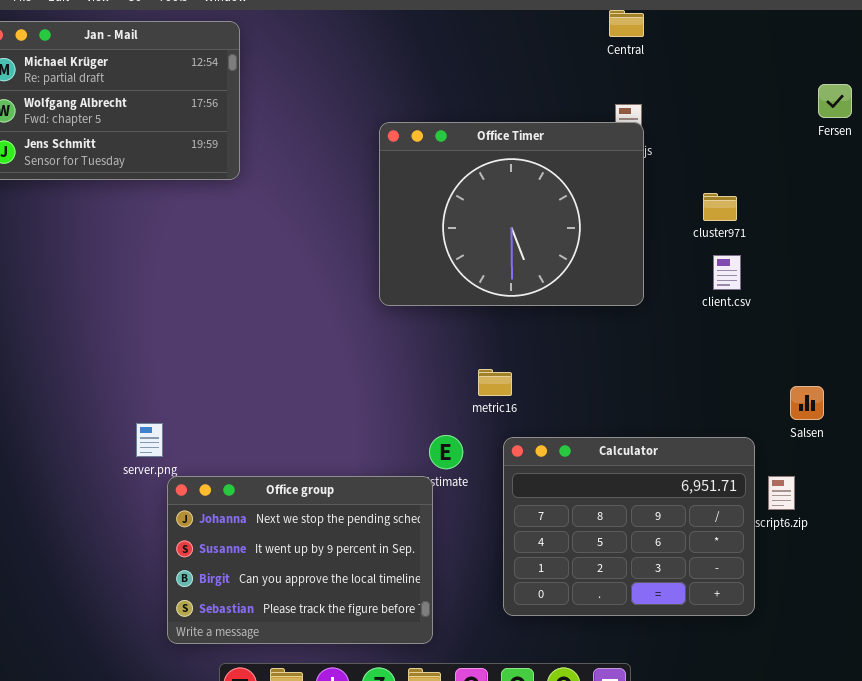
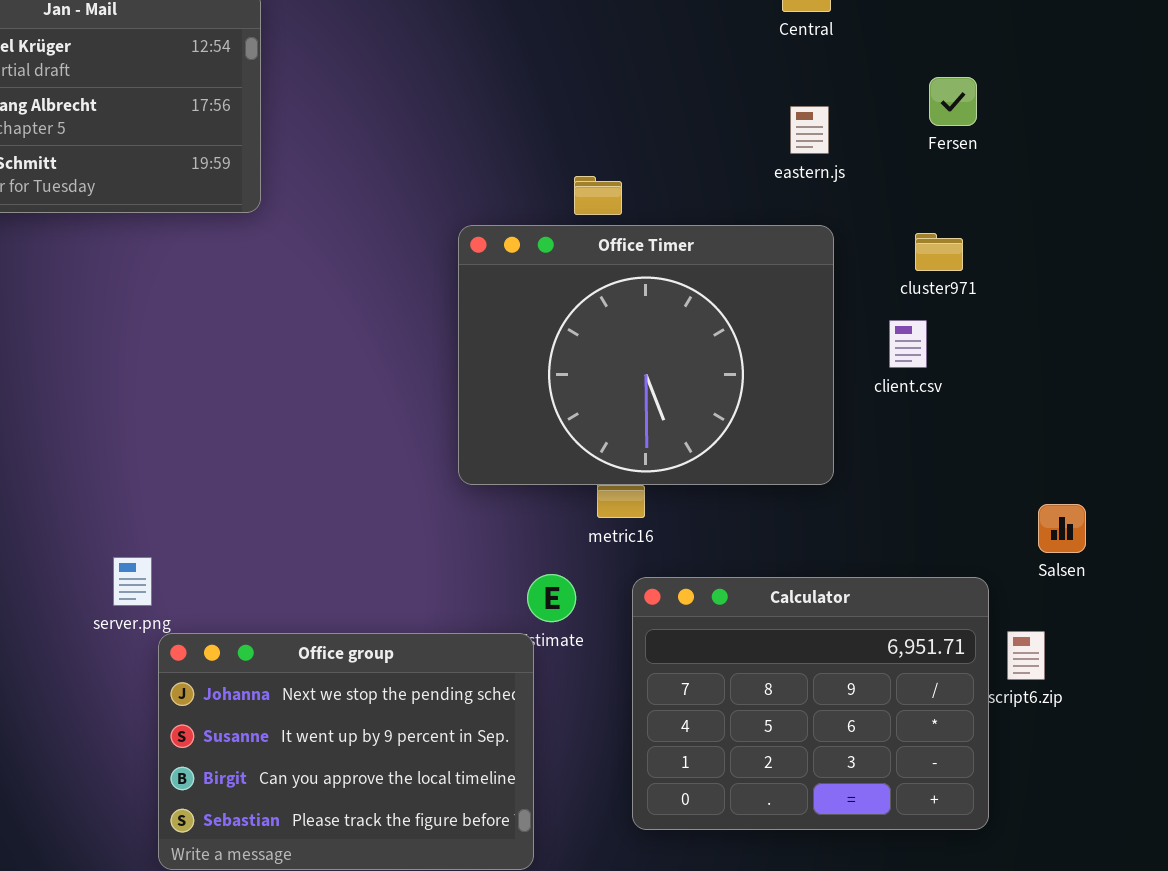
Fersen: [818,84,852,118] -> [929,77,977,126], moved
Office Timer: [379,122,644,306] -> [458,225,834,485], moved
client.csv: [713,255,741,290] -> [889,320,927,368], moved

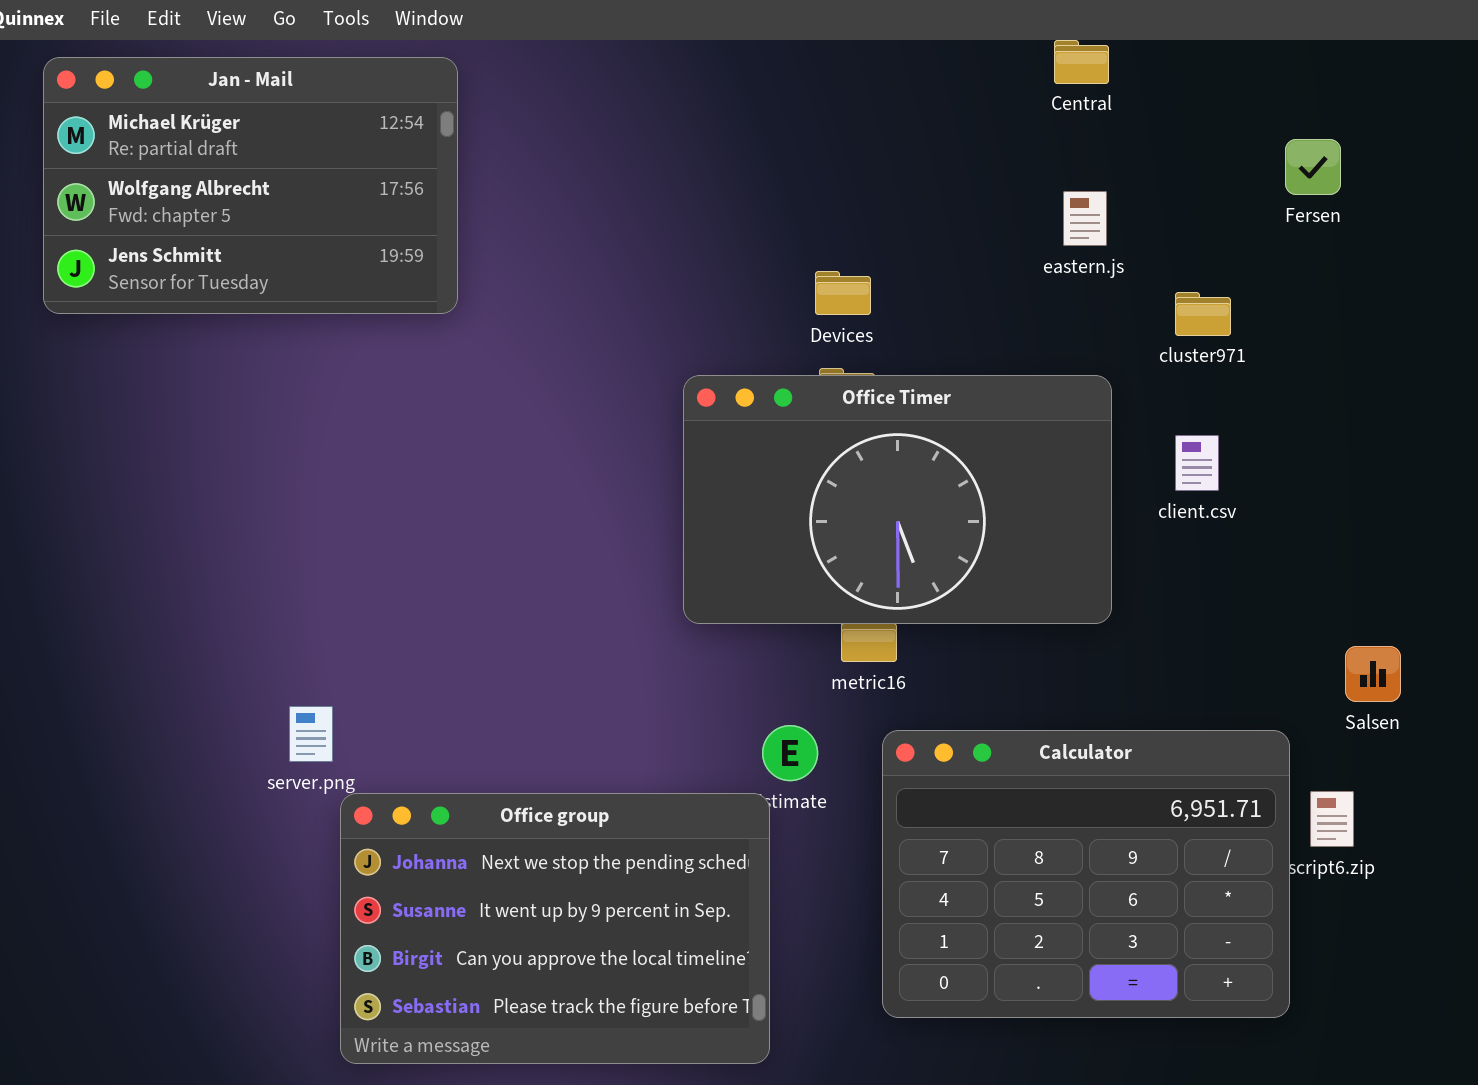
Fersen: [929,77,977,126] -> [1285,139,1341,195], moved
Office Timer: [458,225,834,485] -> [683,375,1112,624], resized
cluster971: [915,233,963,271] -> [1175,292,1231,336], moved

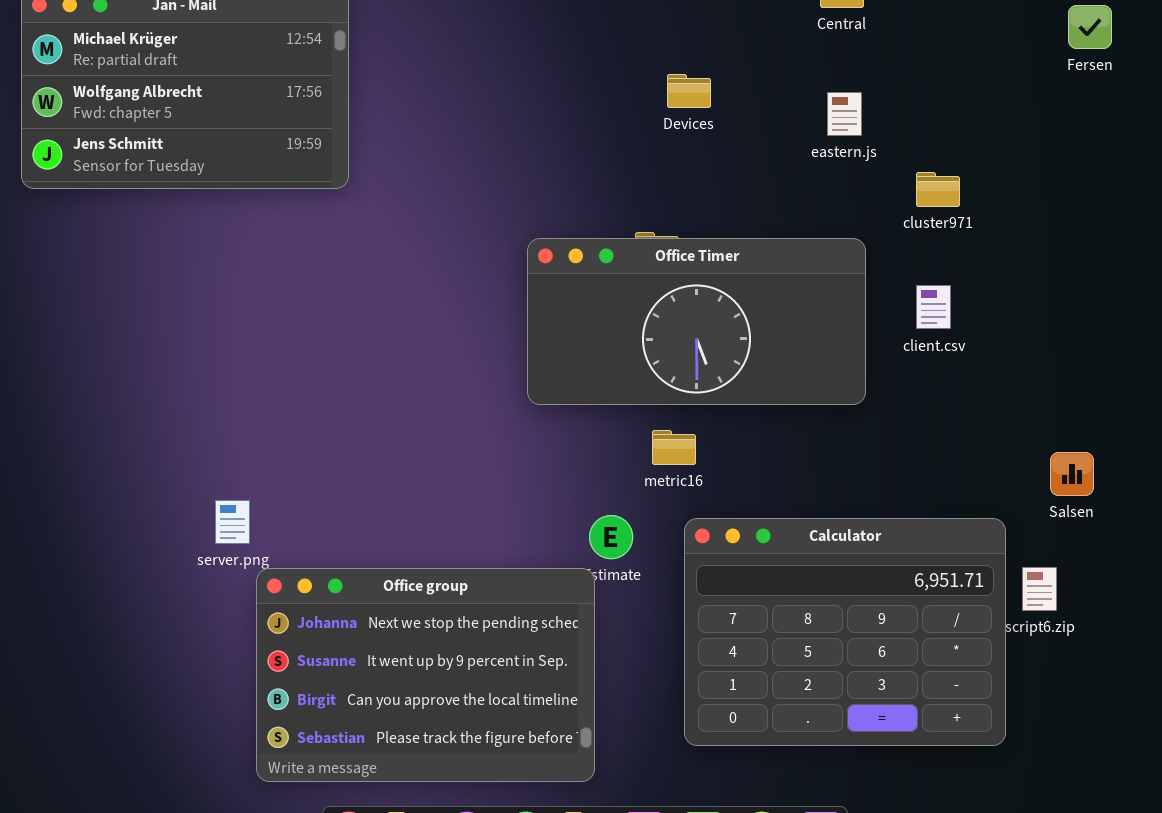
Fersen: [1285,139,1341,195] -> [1068,5,1112,49], moved
Devices: [815,271,871,315] -> [667,74,711,108], moved
Office Timer: [683,375,1112,624] -> [527,238,866,405], resized

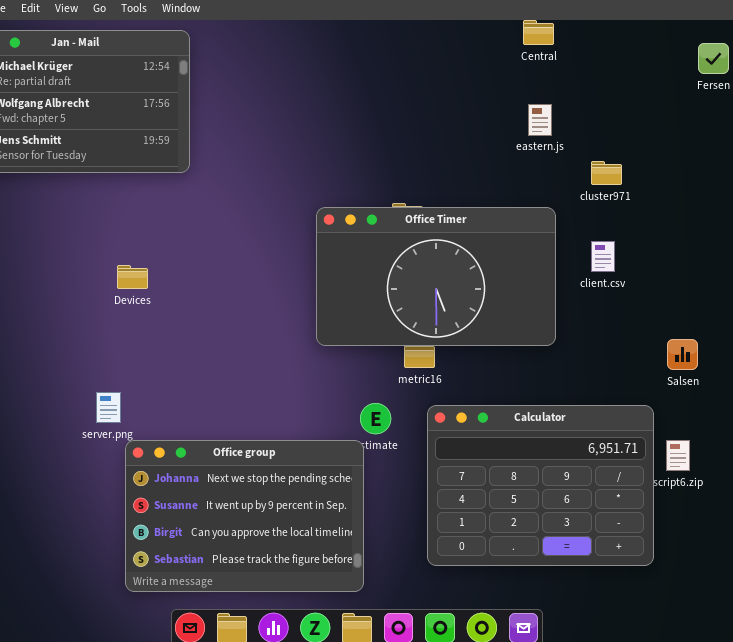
Devices: [667,74,711,108] -> [117,265,148,289], moved
Office Timer: [527,238,866,405] -> [316,207,556,346], resized
Salsen: [1050,452,1094,496] -> [667,339,698,370], moved

